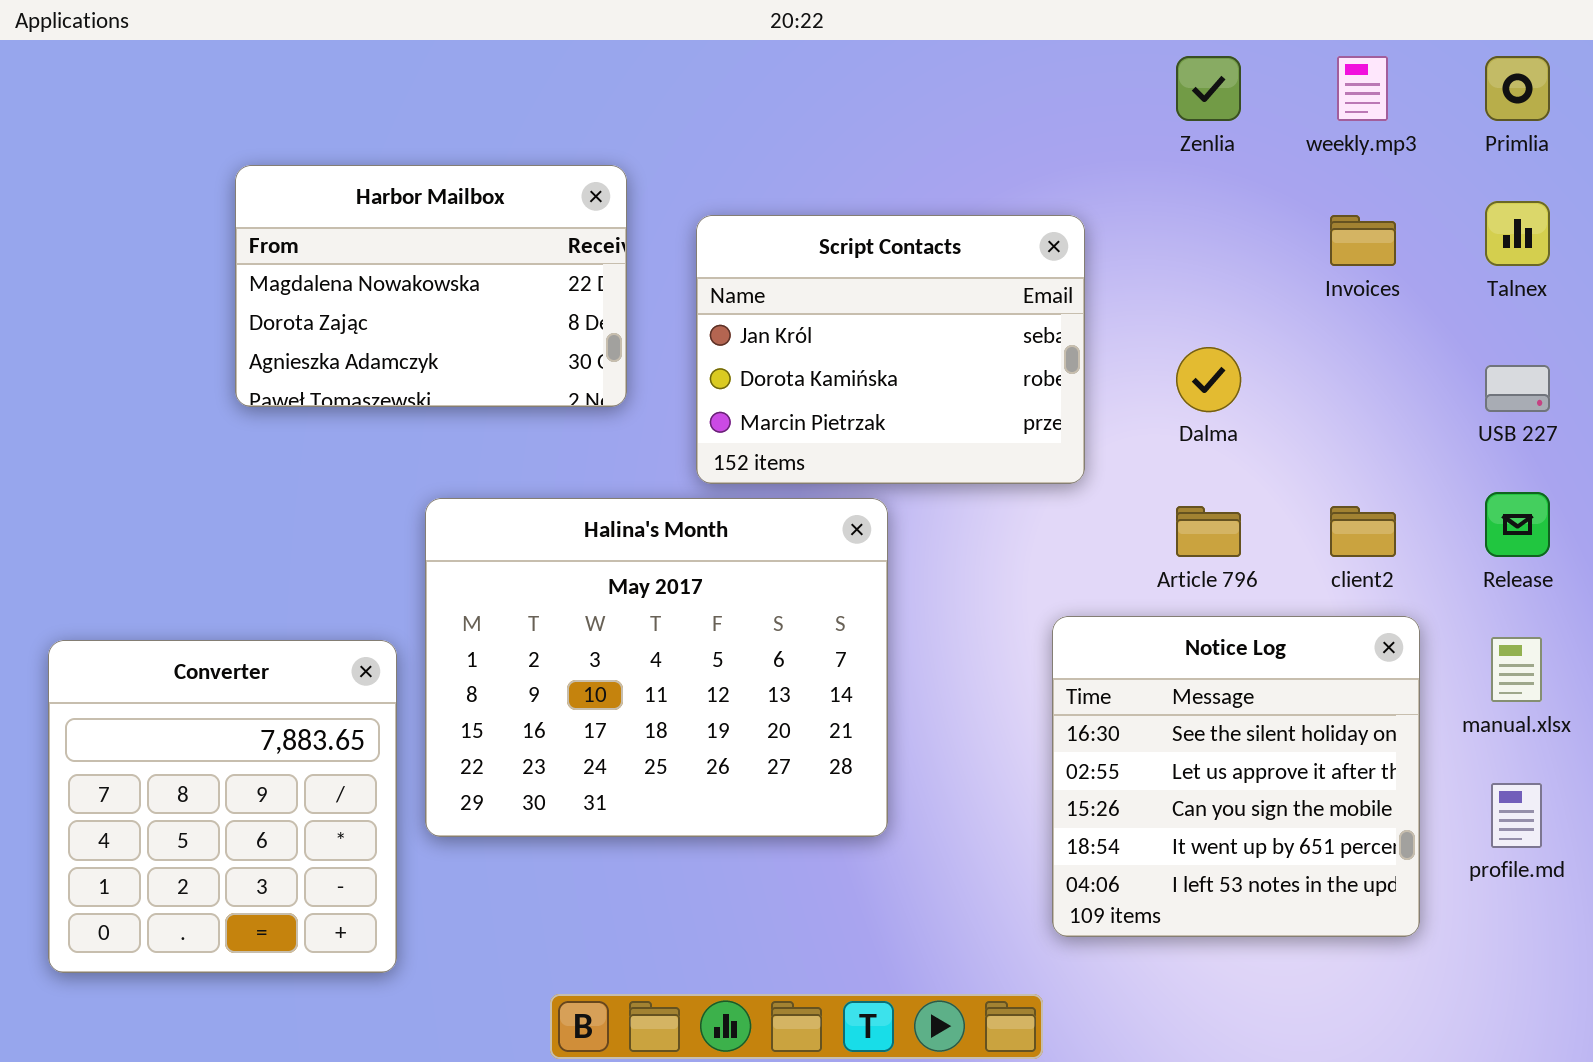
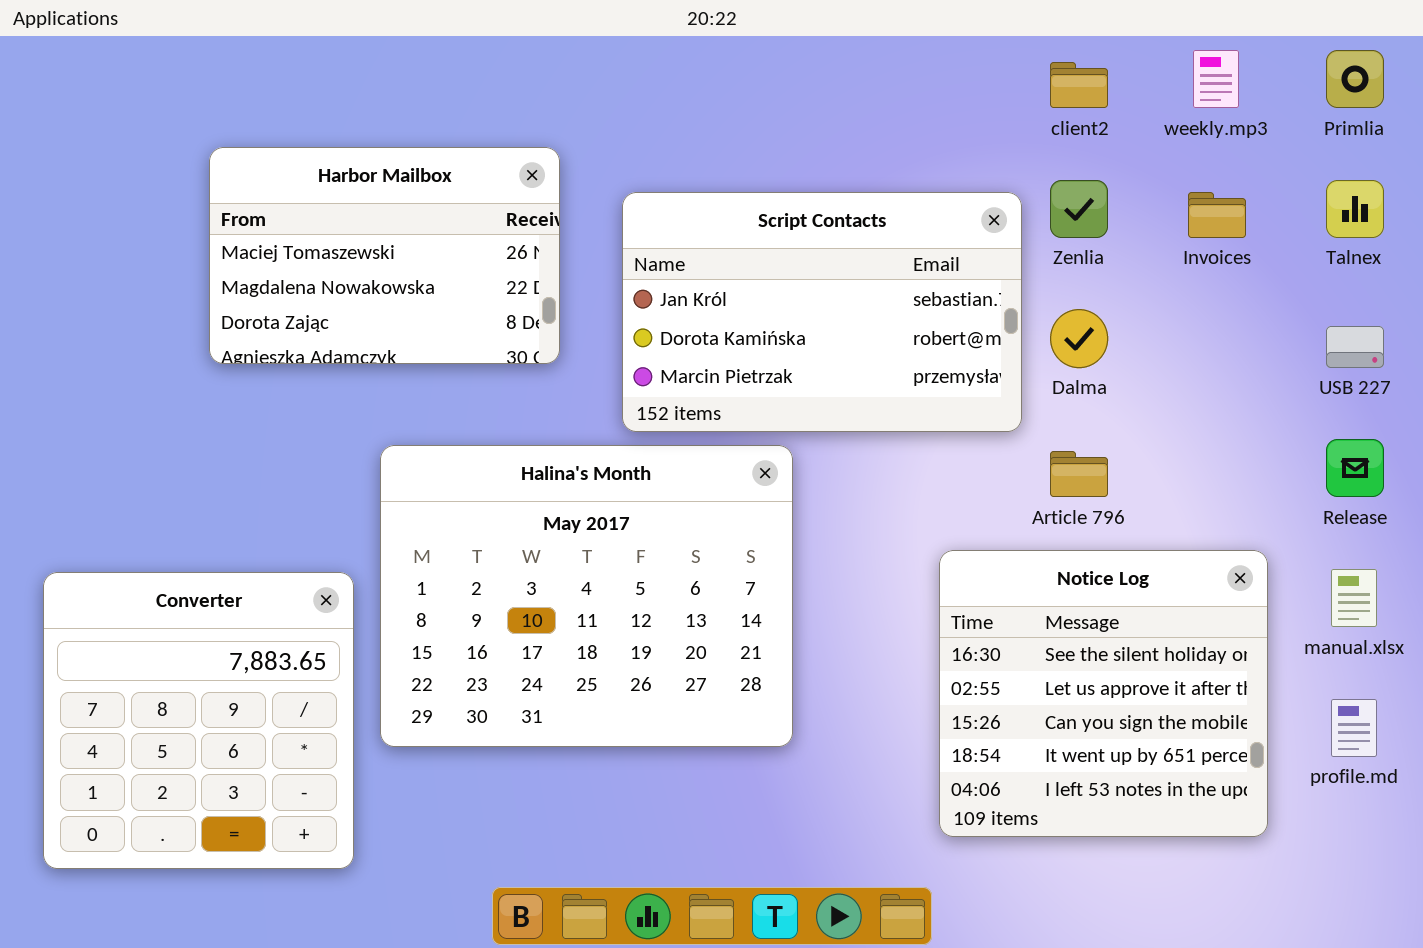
Zenlia: [1176,56,1241,121] -> [1050,180,1108,238], moved
Harbor Mailbox: [235,165,627,407] -> [209,147,560,364], scrolled up 1 row
Script Contacts: [696,215,1085,484] -> [622,192,1022,432], resized
client2: [1330,506,1396,557] -> [1050,62,1108,108], moved

